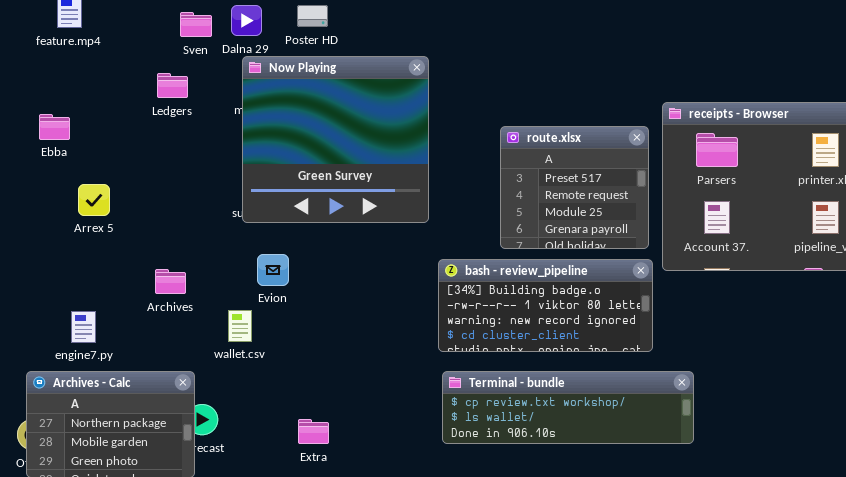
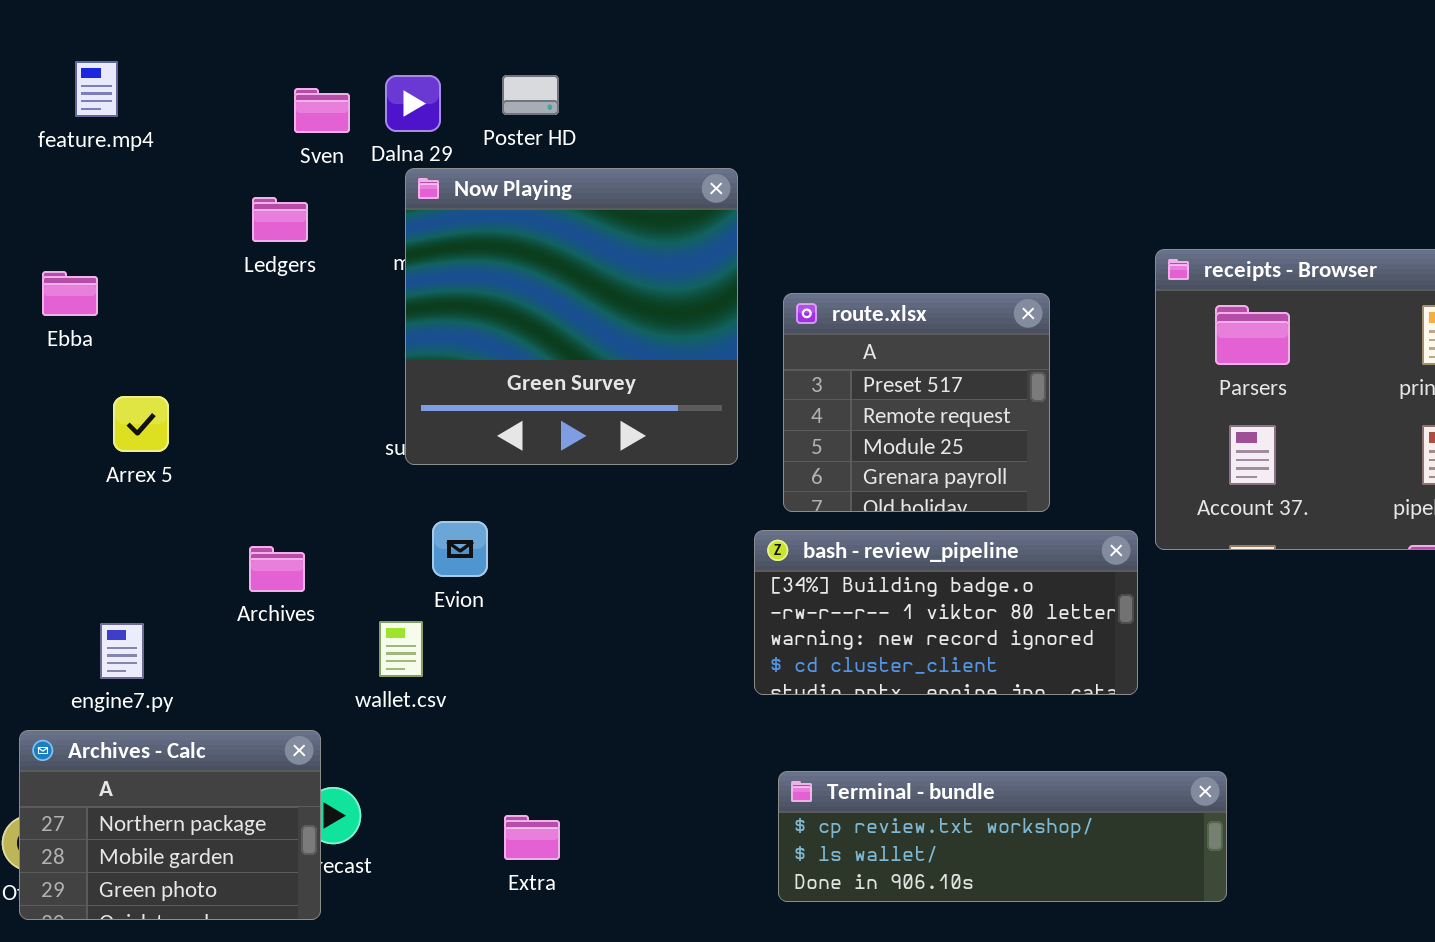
route.xlsx: [500,126,649,249] -> [783,293,1050,512], moved
Terminal - bundle: [442,371,694,444] -> [778,771,1227,902], moved

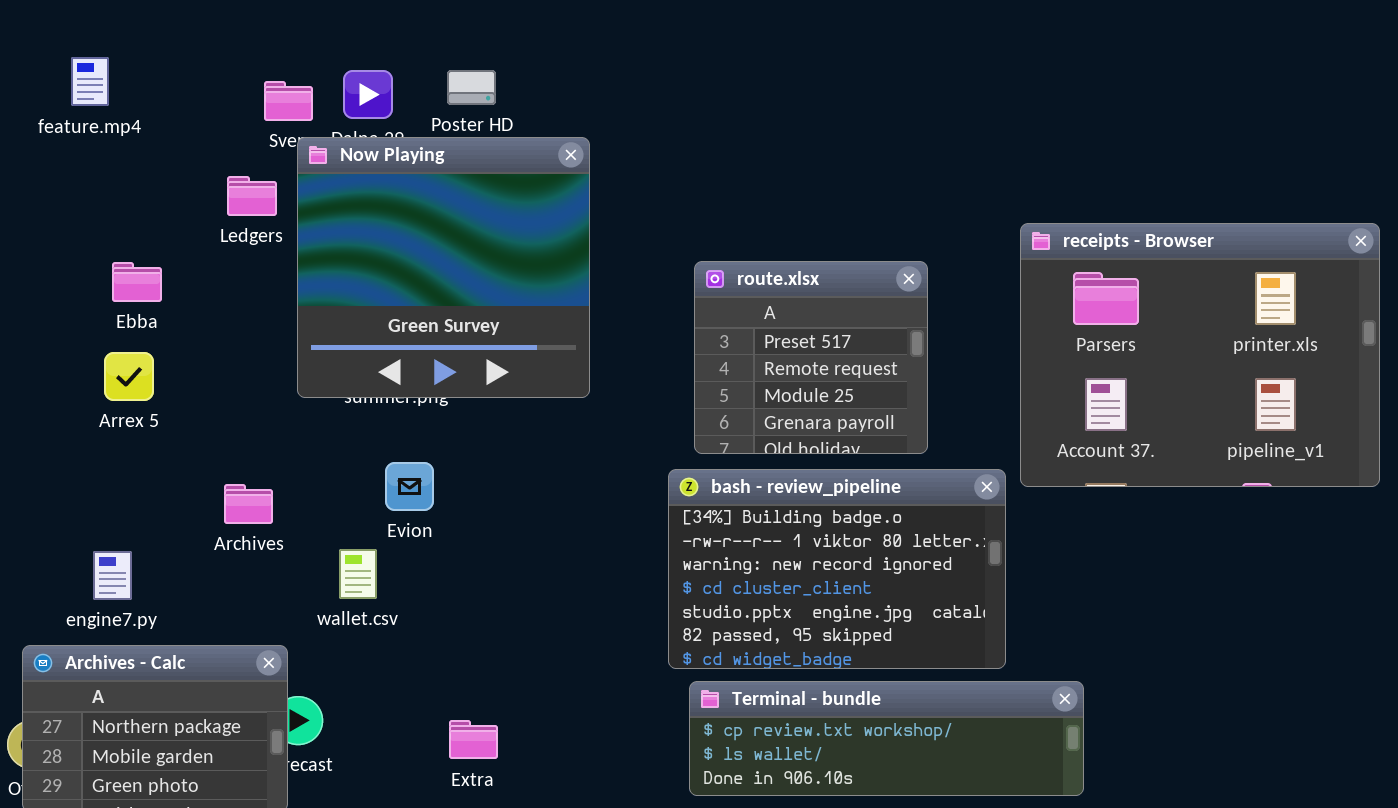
Now Playing: [405,168,738,465] -> [297,137,590,398], moved
Ebba: [42,271,98,316] -> [112,262,162,302], moved
bash - review_pipeline: [754,530,1138,695] -> [668,469,1006,669], resized

